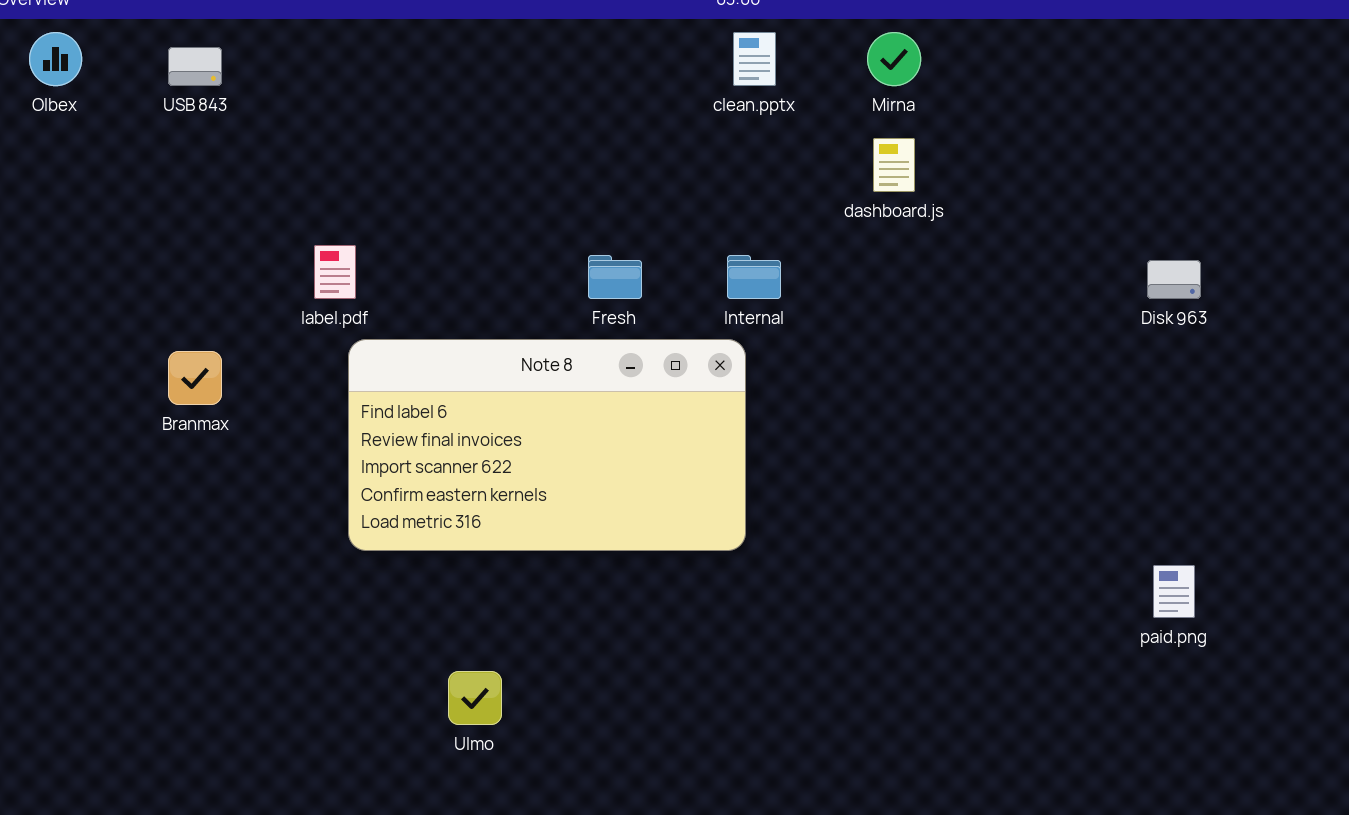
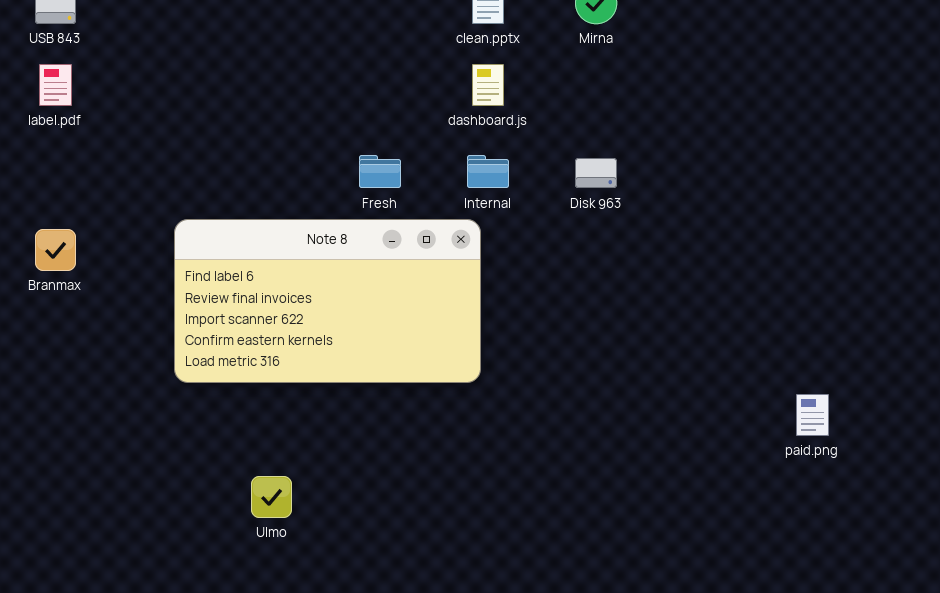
dashboard.js: [873,138,915,192] -> [472,64,504,106], moved
label.pdf: [314,245,356,299] -> [39,64,72,106], moved
Disk 963: [1147,260,1201,299] -> [575,158,617,188], moved

